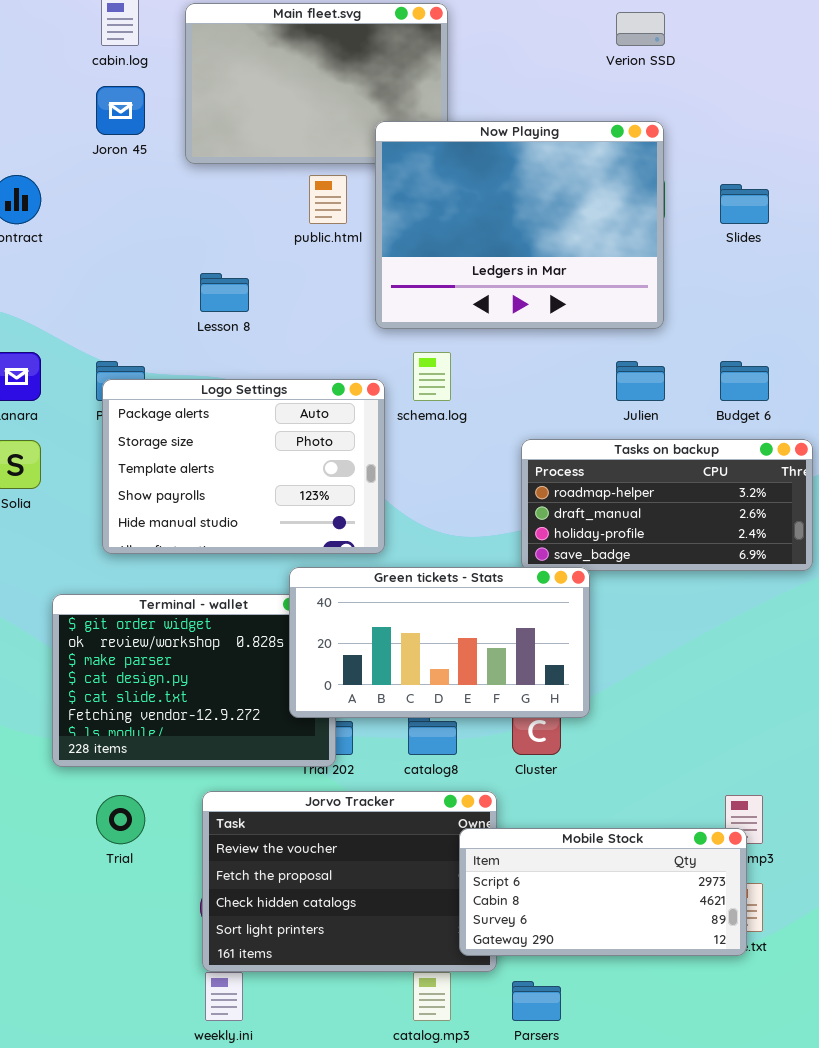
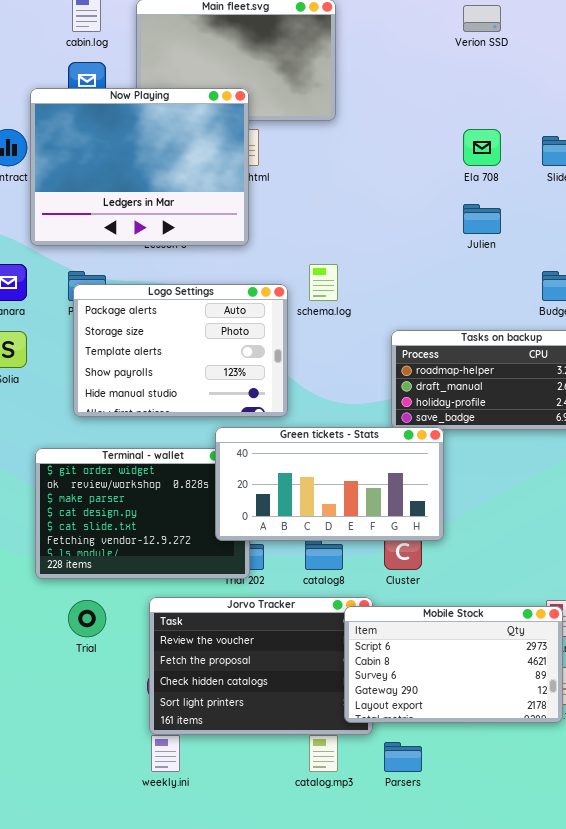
Now Playing: [375,121,664,329] -> [30,88,249,246], moved
Julien: [616,361,665,401] -> [463,204,501,234], moved
Mobile Stock: [459,828,747,956] -> [344,606,563,723], resized

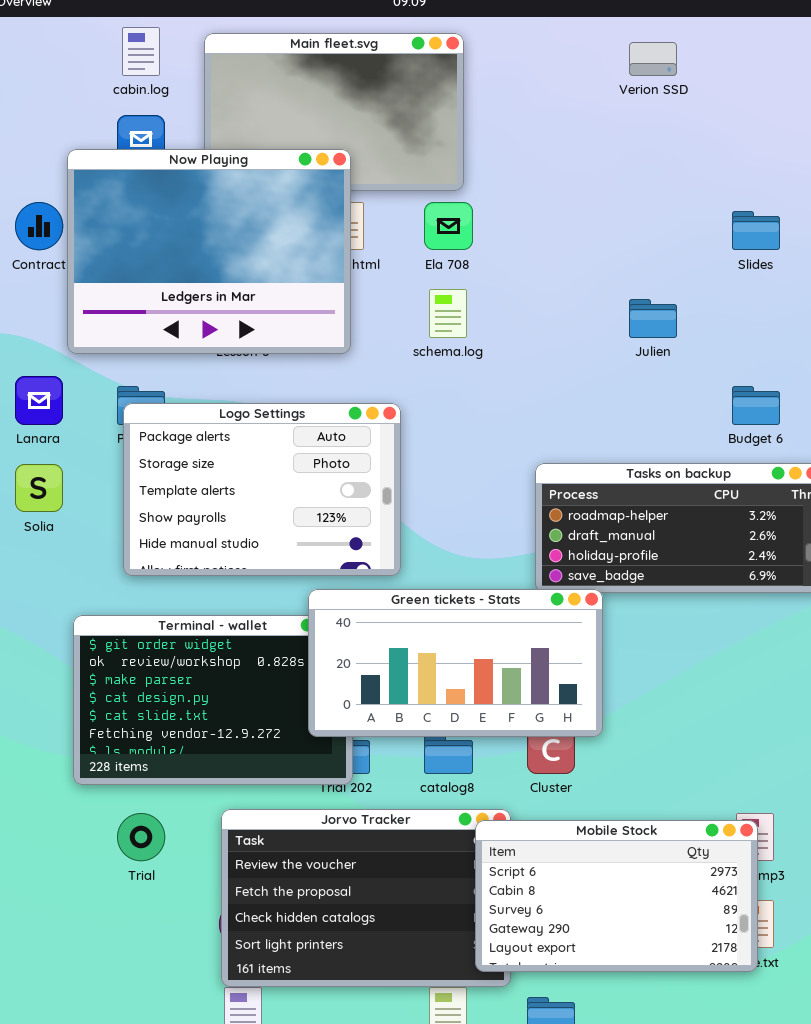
Ela 708: [463,129,501,166] -> [424,202,473,250], moved
schema.log: [309,264,338,301] -> [429,289,467,338], moved

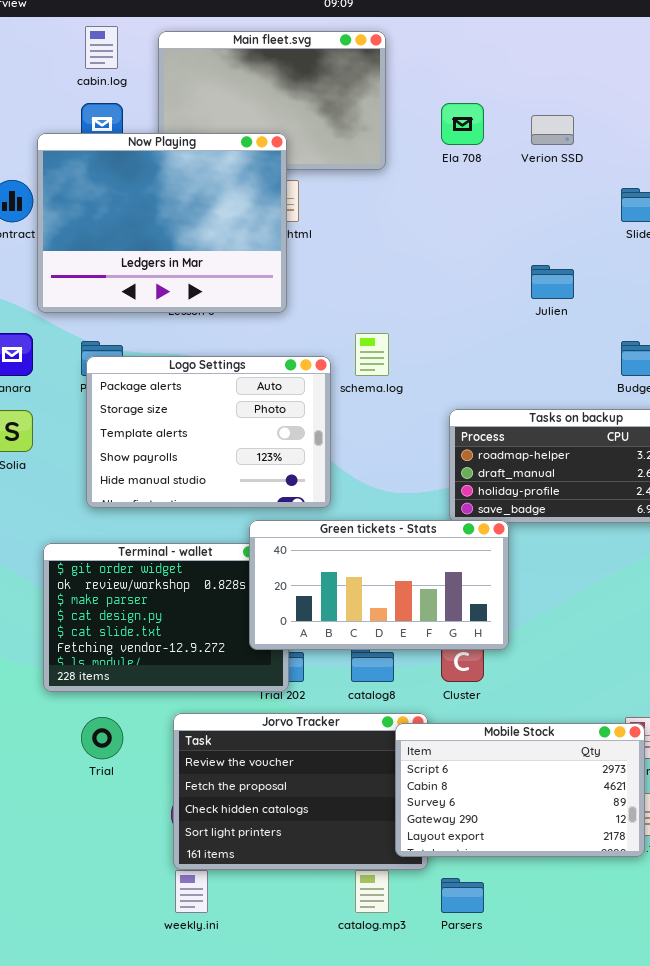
Verion SSD: [629,42,677,76] -> [531,115,574,145], moved
Ela 708: [424,202,473,250] -> [441,103,484,145], moved
schema.log: [429,289,467,338] -> [355,333,389,376], moved

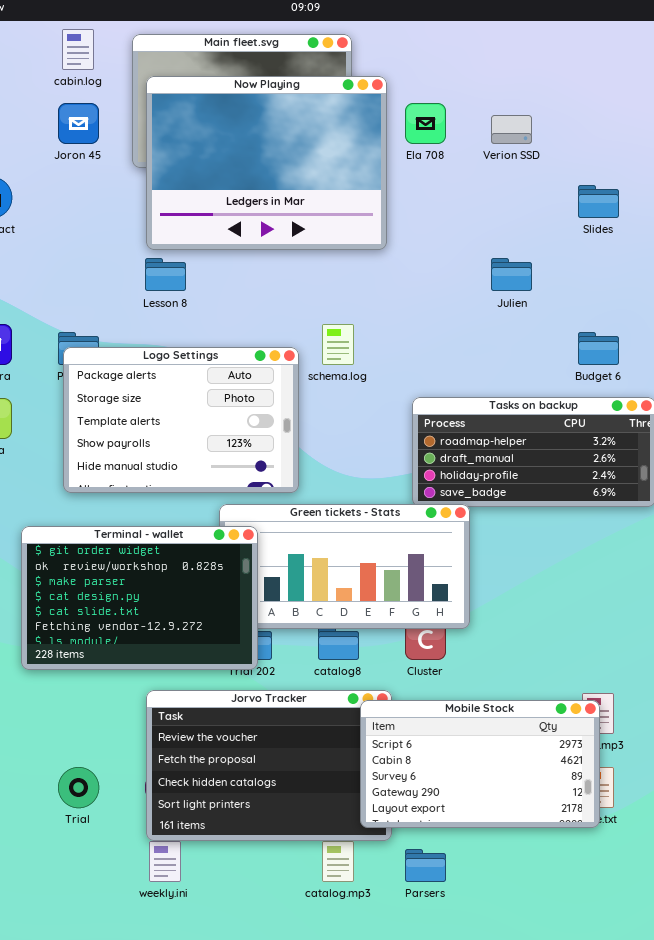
Now Playing: [37,133,287,313] -> [146,76,387,250], moved
Terminal - wallet: [43,543,289,692] -> [21,526,258,670], raised
Trial: [81,717,123,759] -> [58,767,99,808], moved

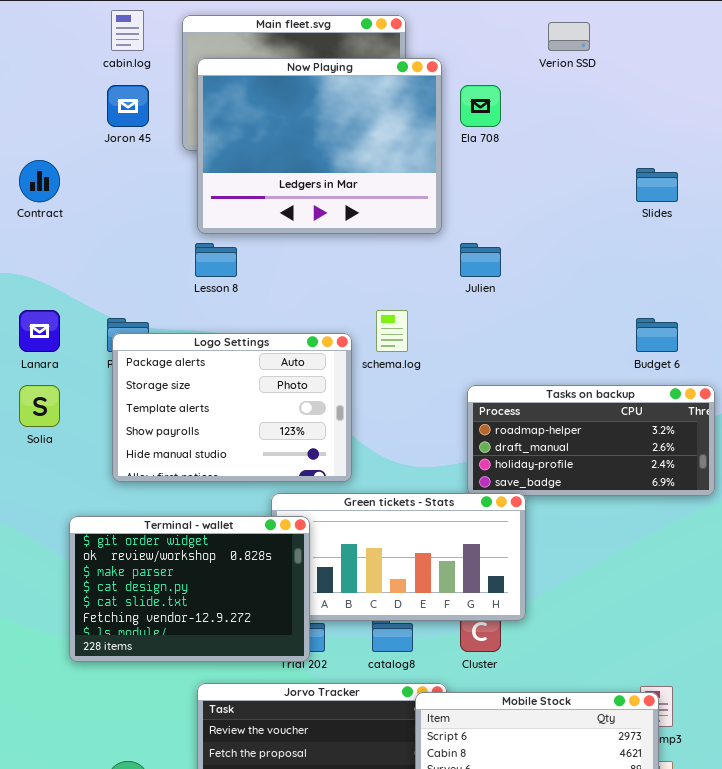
Verion SSD: [491,115,532,144] -> [548,22,590,51], moved
Julien: [491,258,532,291] -> [460,243,501,277], moved

